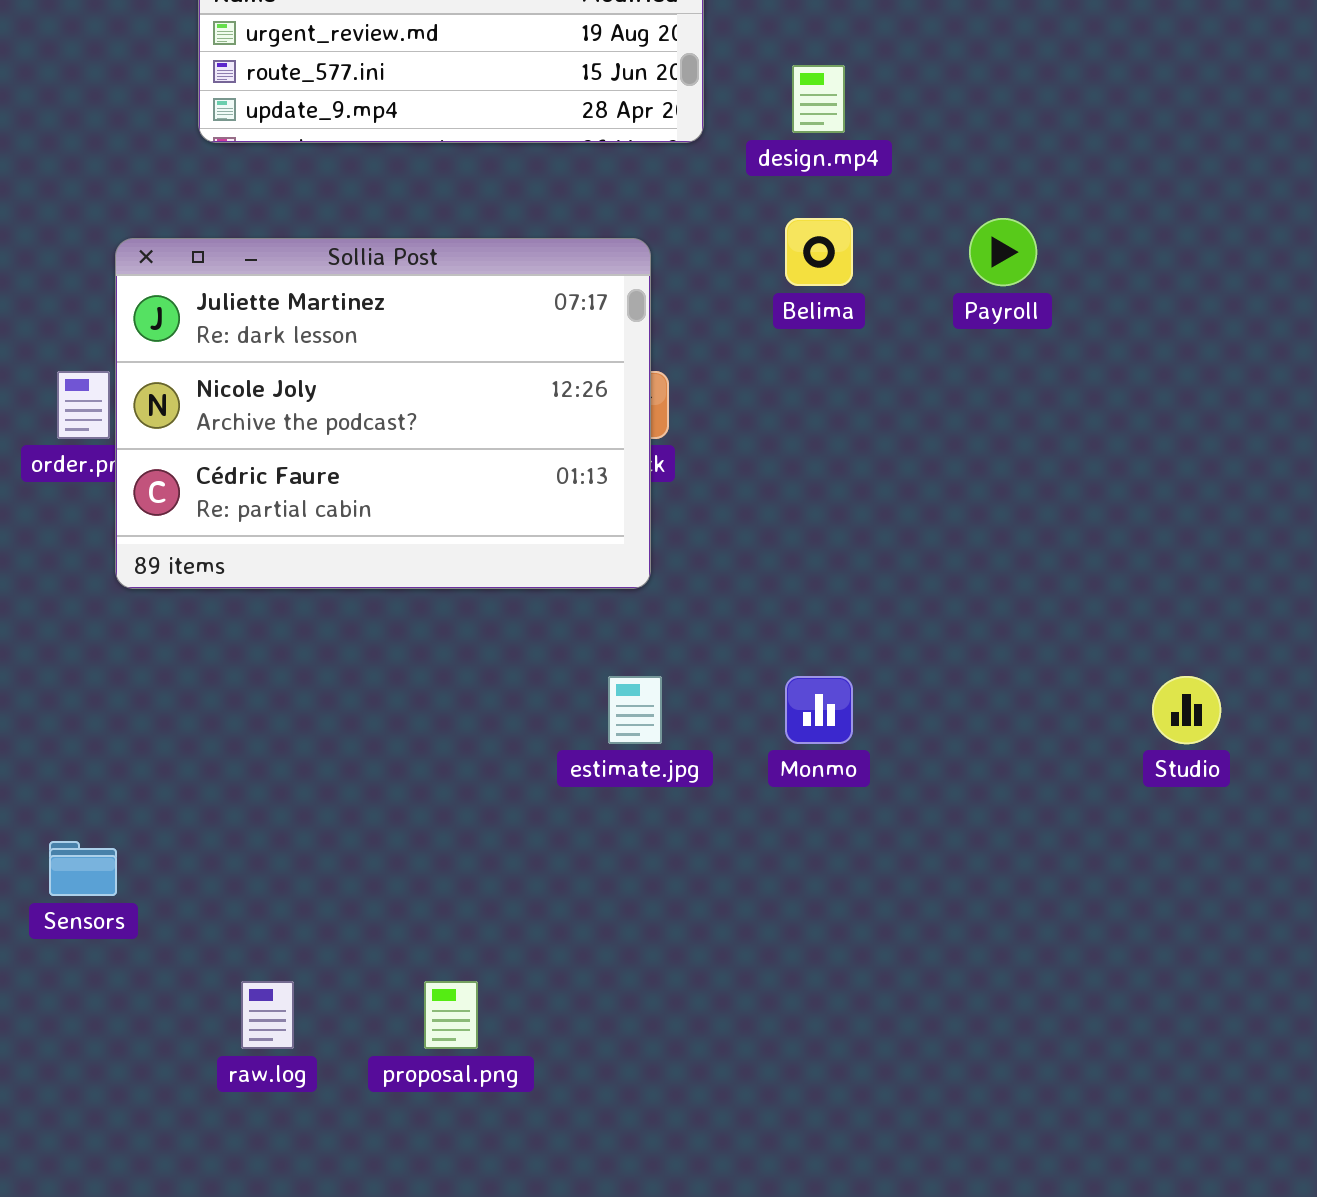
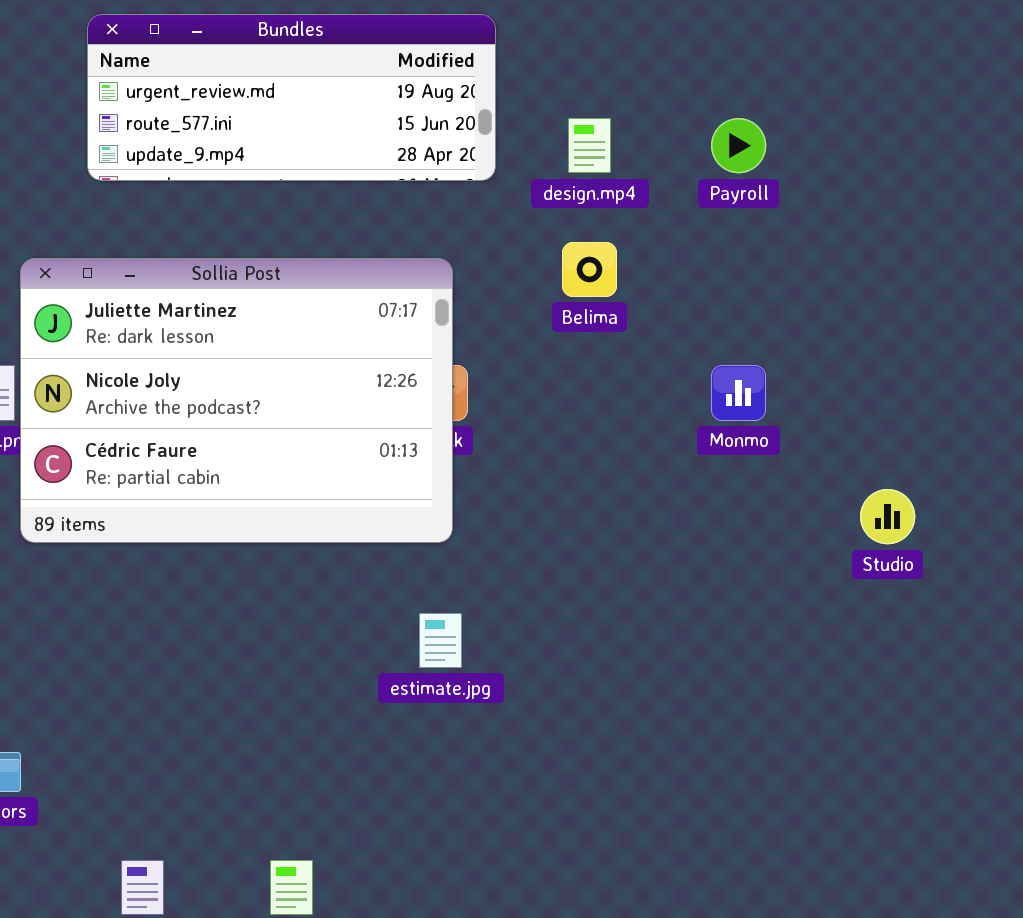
Payroll: [969,218,1037,286] -> [711,118,766,173], moved
Monmo: [785,676,853,744] -> [711,365,766,421], moved
Studio: [1152,676,1221,744] -> [860,489,915,544], moved

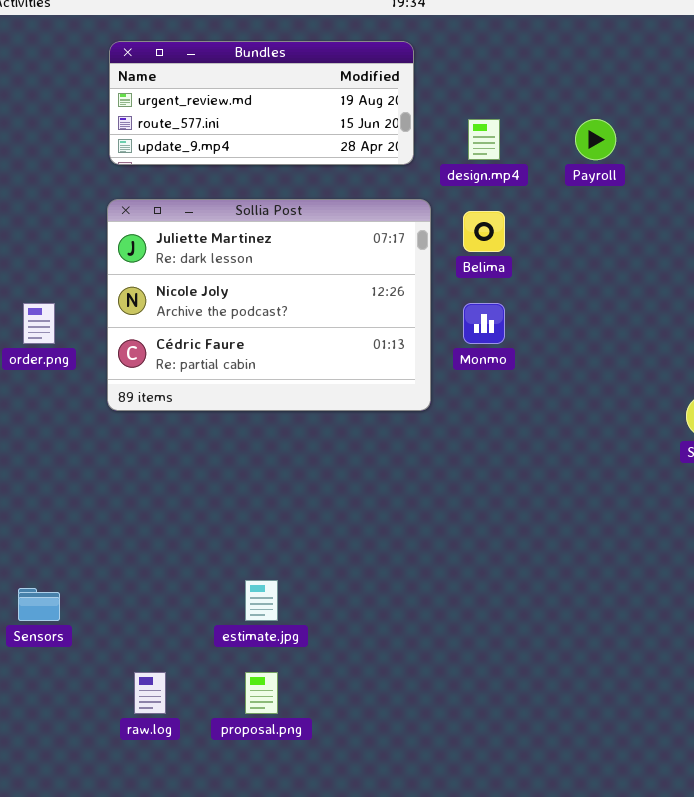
Sollia Post: [20,258,453,543] -> [107,199,431,411], moved
Monmo: [711,365,766,421] -> [463,303,505,344], moved
estimate.jpg: [419,613,462,668] -> [245,580,278,621], moved

